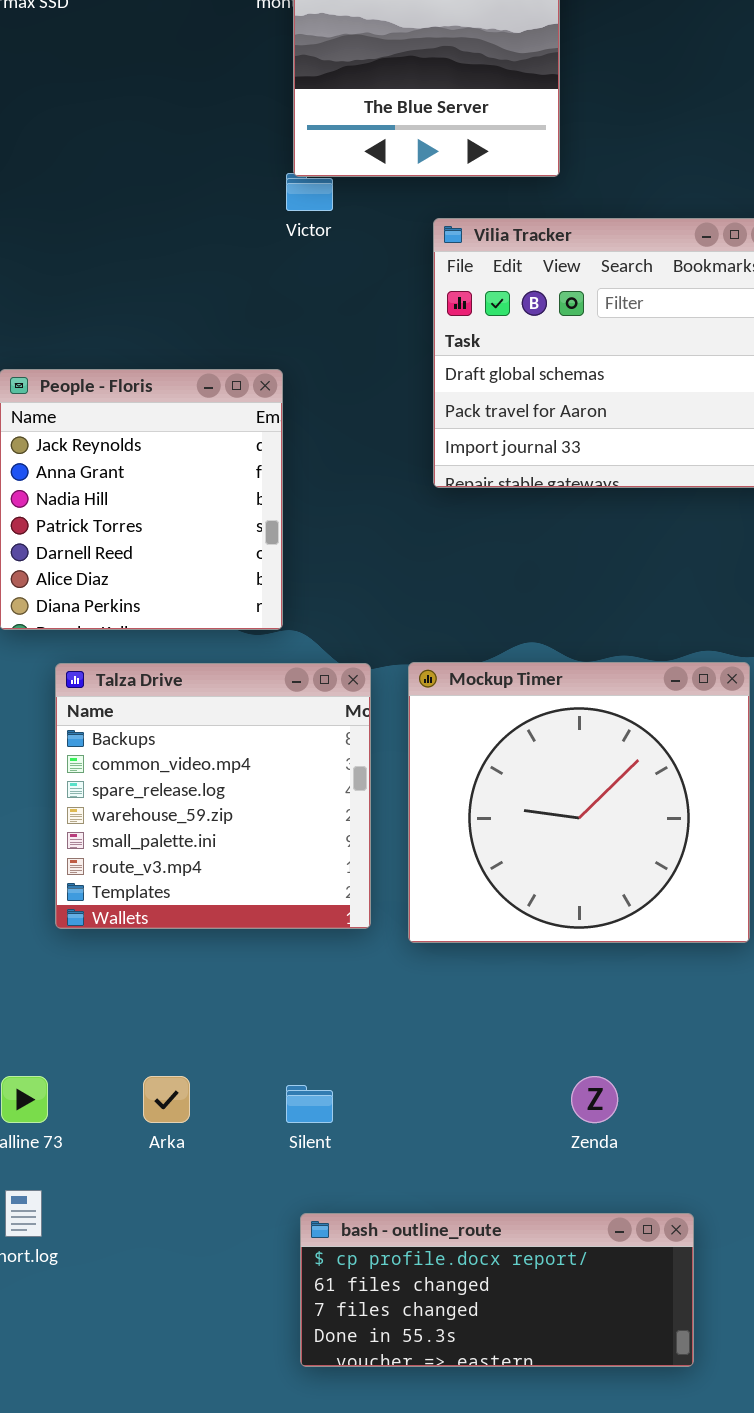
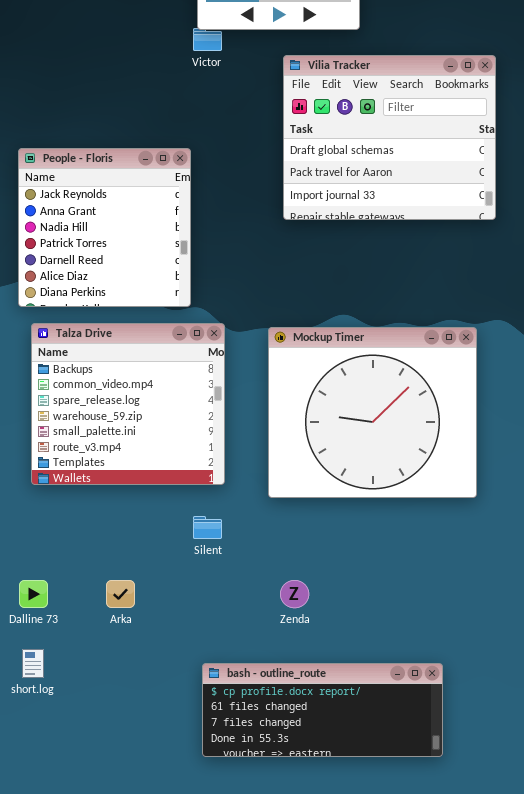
Talza Drive: [55,663,371,929] -> [31,323,225,485], moved
Zenda: [571,1076,618,1123] -> [280,580,309,608], moved
Silent: [286,1085,333,1123] -> [193,516,222,539], moved

